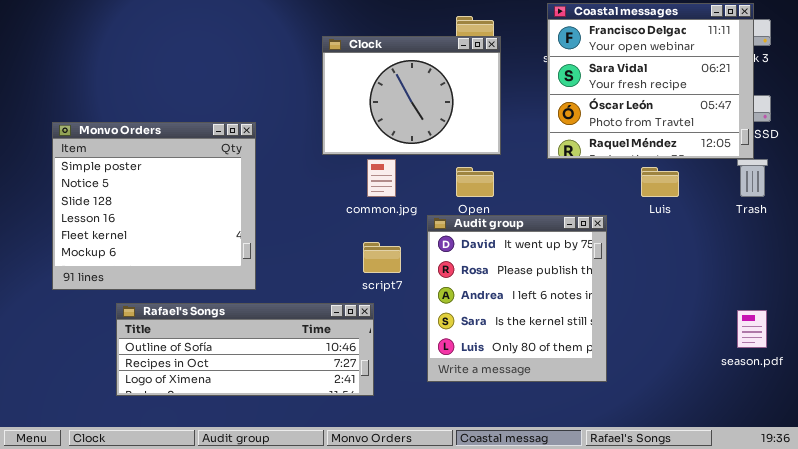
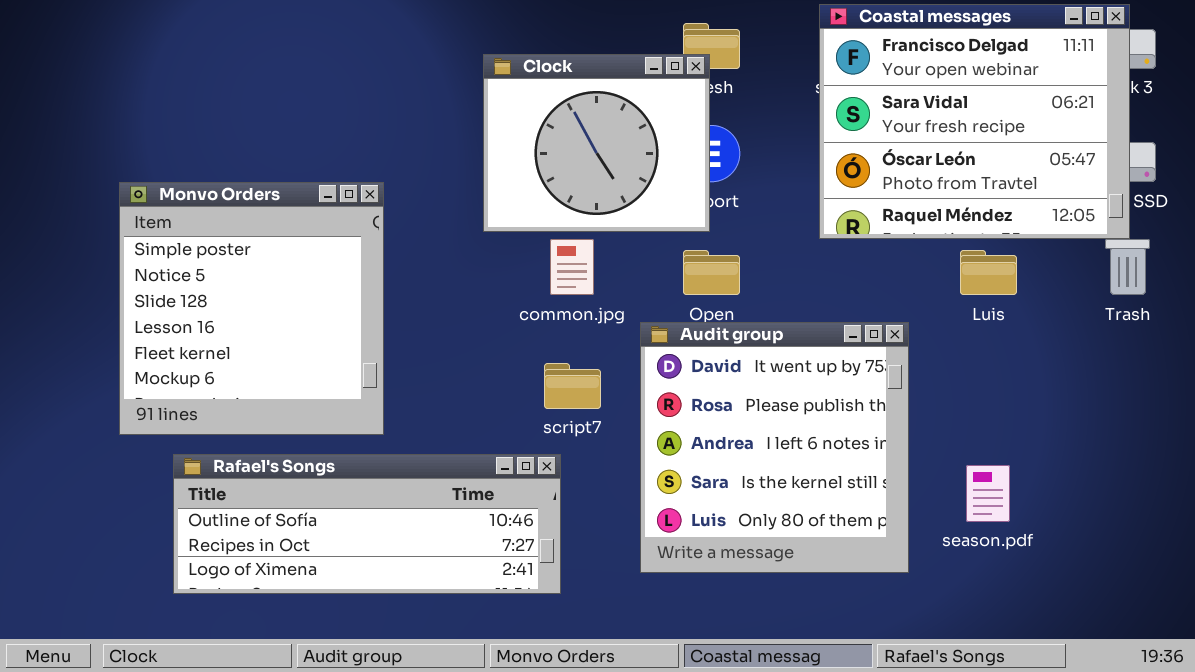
Clock: [322,36,501,155] -> [483,54,710,232], resized
Monvo Orders: [52,122,256,290] -> [119,182,384,435], resized
season.pdf: [737,310,767,348] -> [966,465,1010,522], moved

